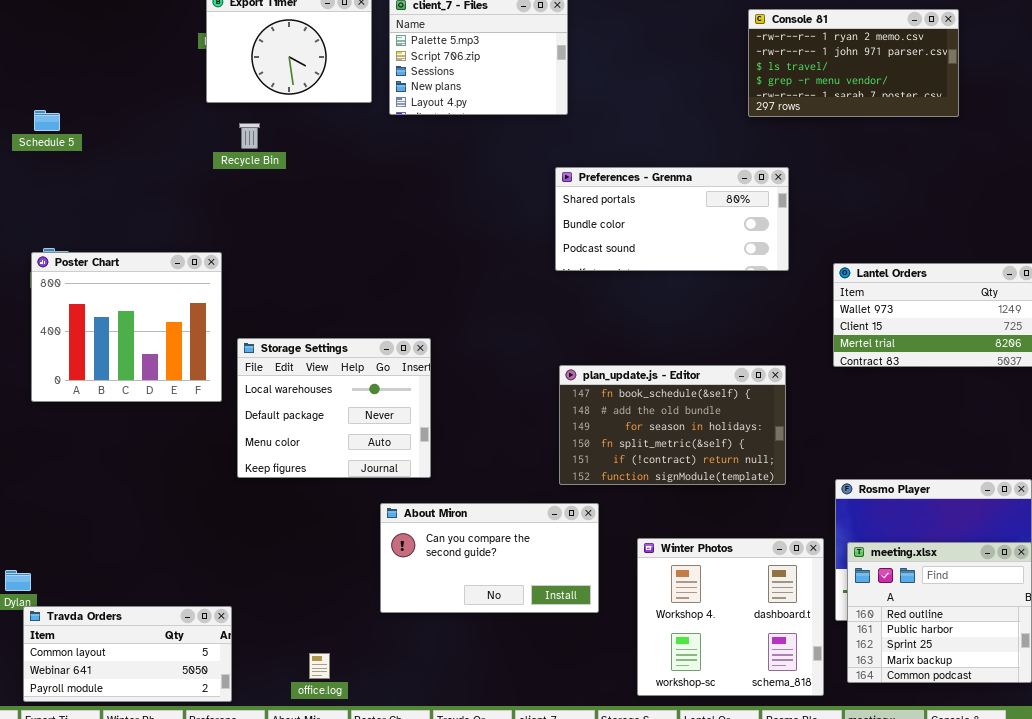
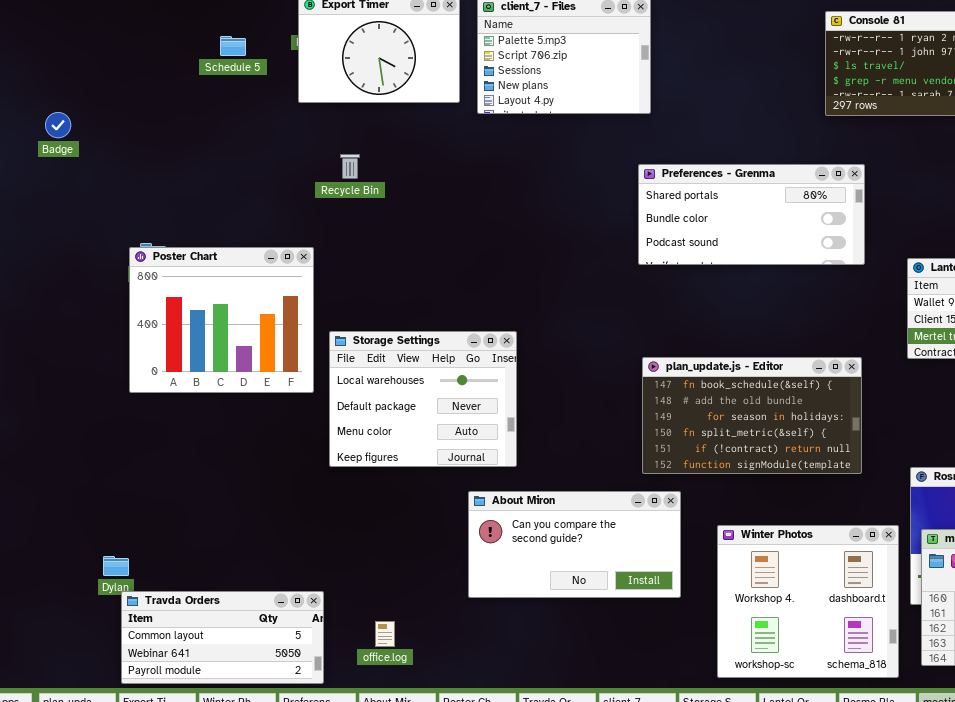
Schedule 5: [34,110,60,131] -> [220,36,246,56], moved
Recycle Bin: [239,123,260,149] -> [340,154,360,179], moved
office.log: [309,653,330,679] -> [375,621,395,647], moved

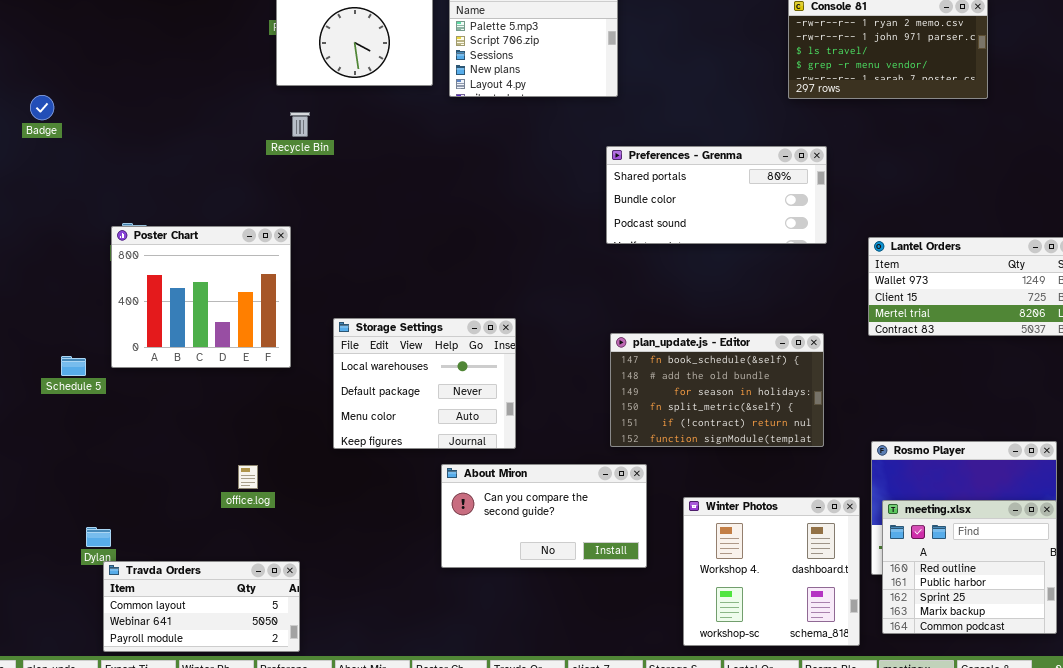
Schedule 5: [220,36,246,56] -> [61,356,86,376], moved
Recycle Bin: [340,154,360,179] -> [290,112,310,137], moved
Storage Settings: [329,331,517,467] -> [333,318,516,449], moved
office.log: [375,621,395,647] -> [238,465,258,489], moved

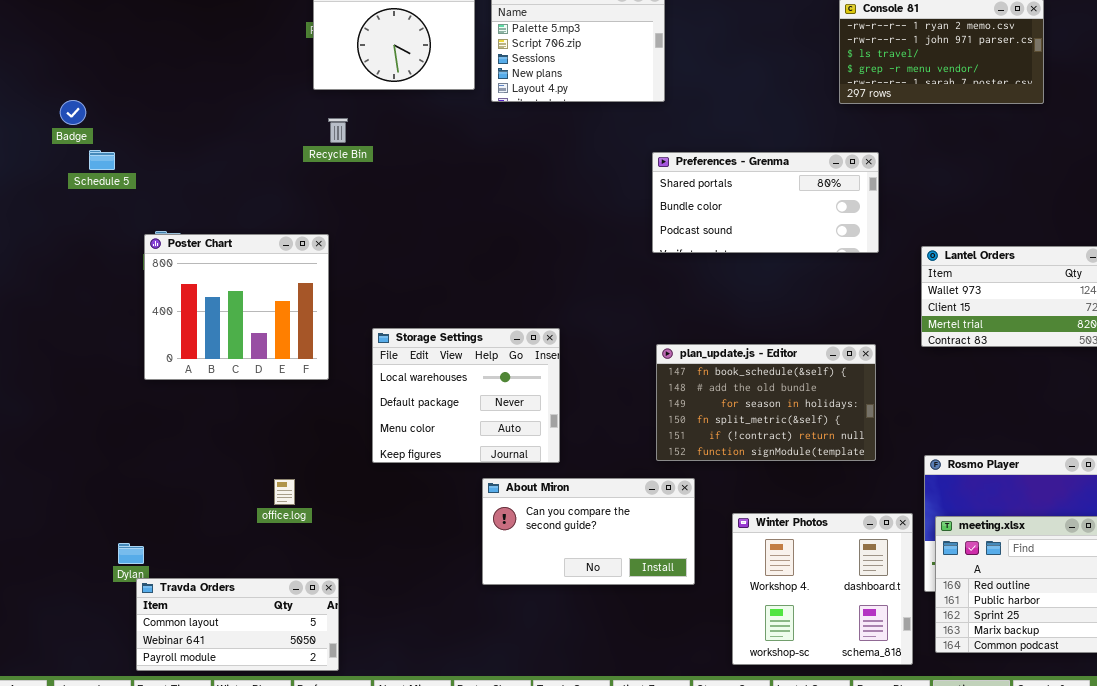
Schedule 5: [61,356,86,376] -> [89,150,115,170], moved

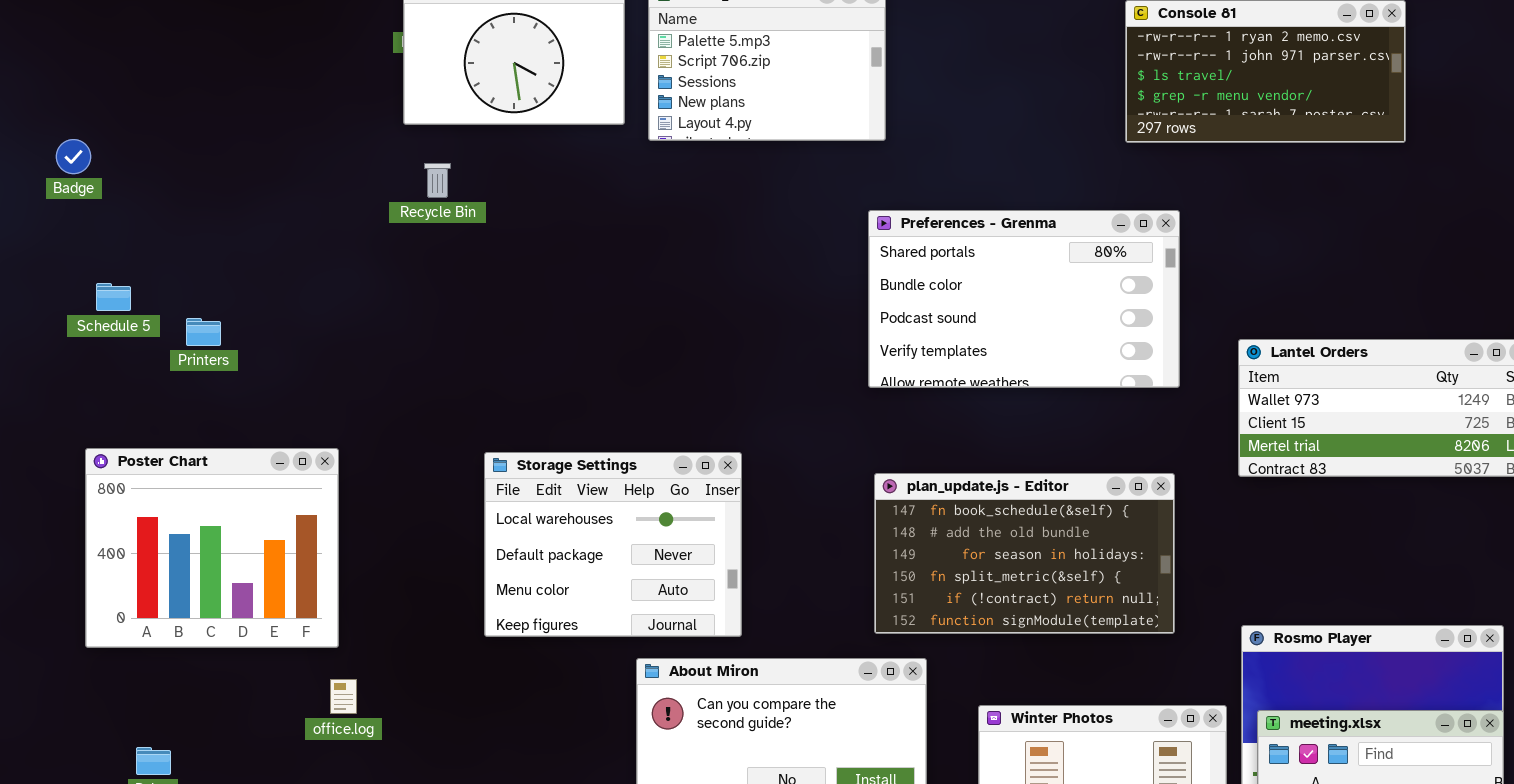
Schedule 5: [89,150,115,170] -> [96,283,131,311], moved
Preferences - Grenma: [652,152,879,253] -> [868,210,1180,388], resized
Poster Chart: [144,234,329,380] -> [85,448,339,648], moved
office.log: [274,479,295,505] -> [330,679,357,714], moved

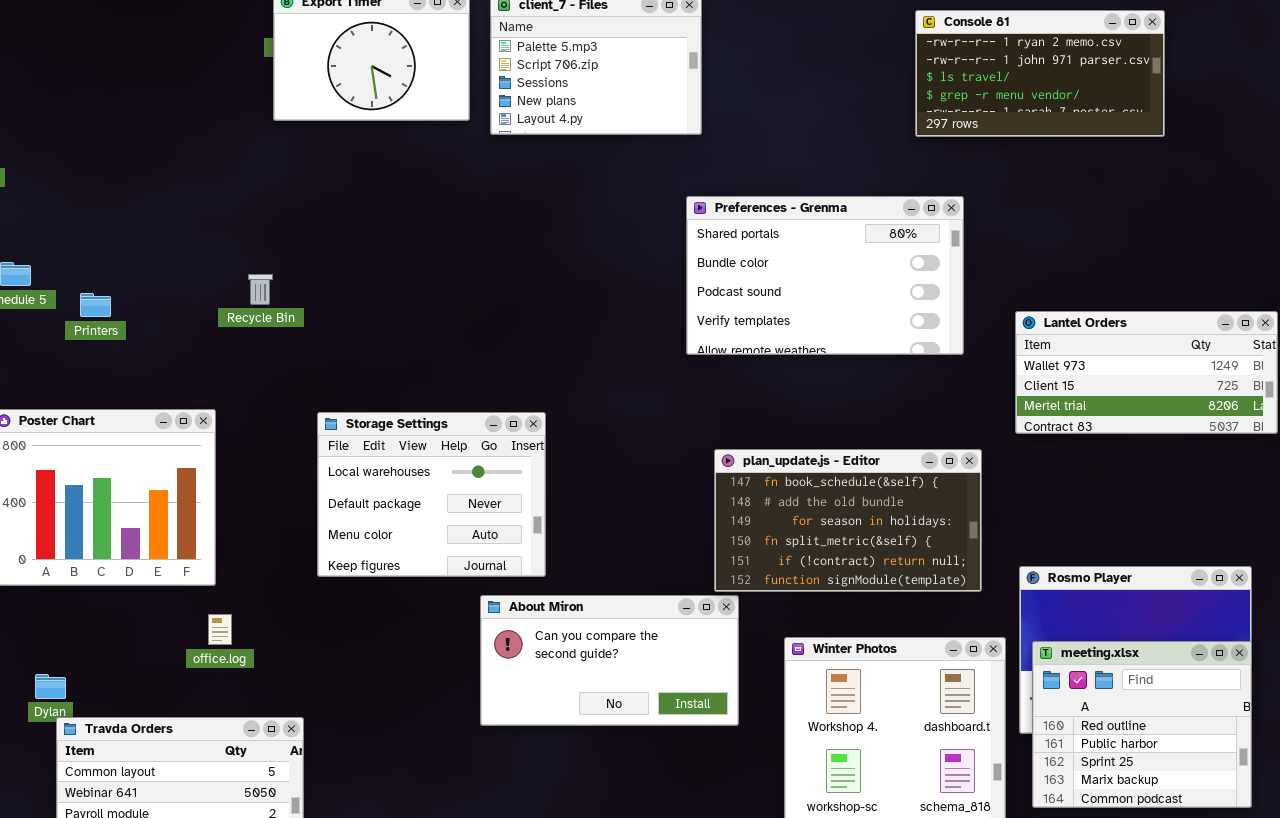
Recycle Bin: [424,163,451,198] -> [248,274,273,305], moved
Storage Settings: [484,452,742,637] -> [317,412,546,577], moved
plan_update.js - Editor: [874,473,1175,634] -> [714,449,982,592], moved

